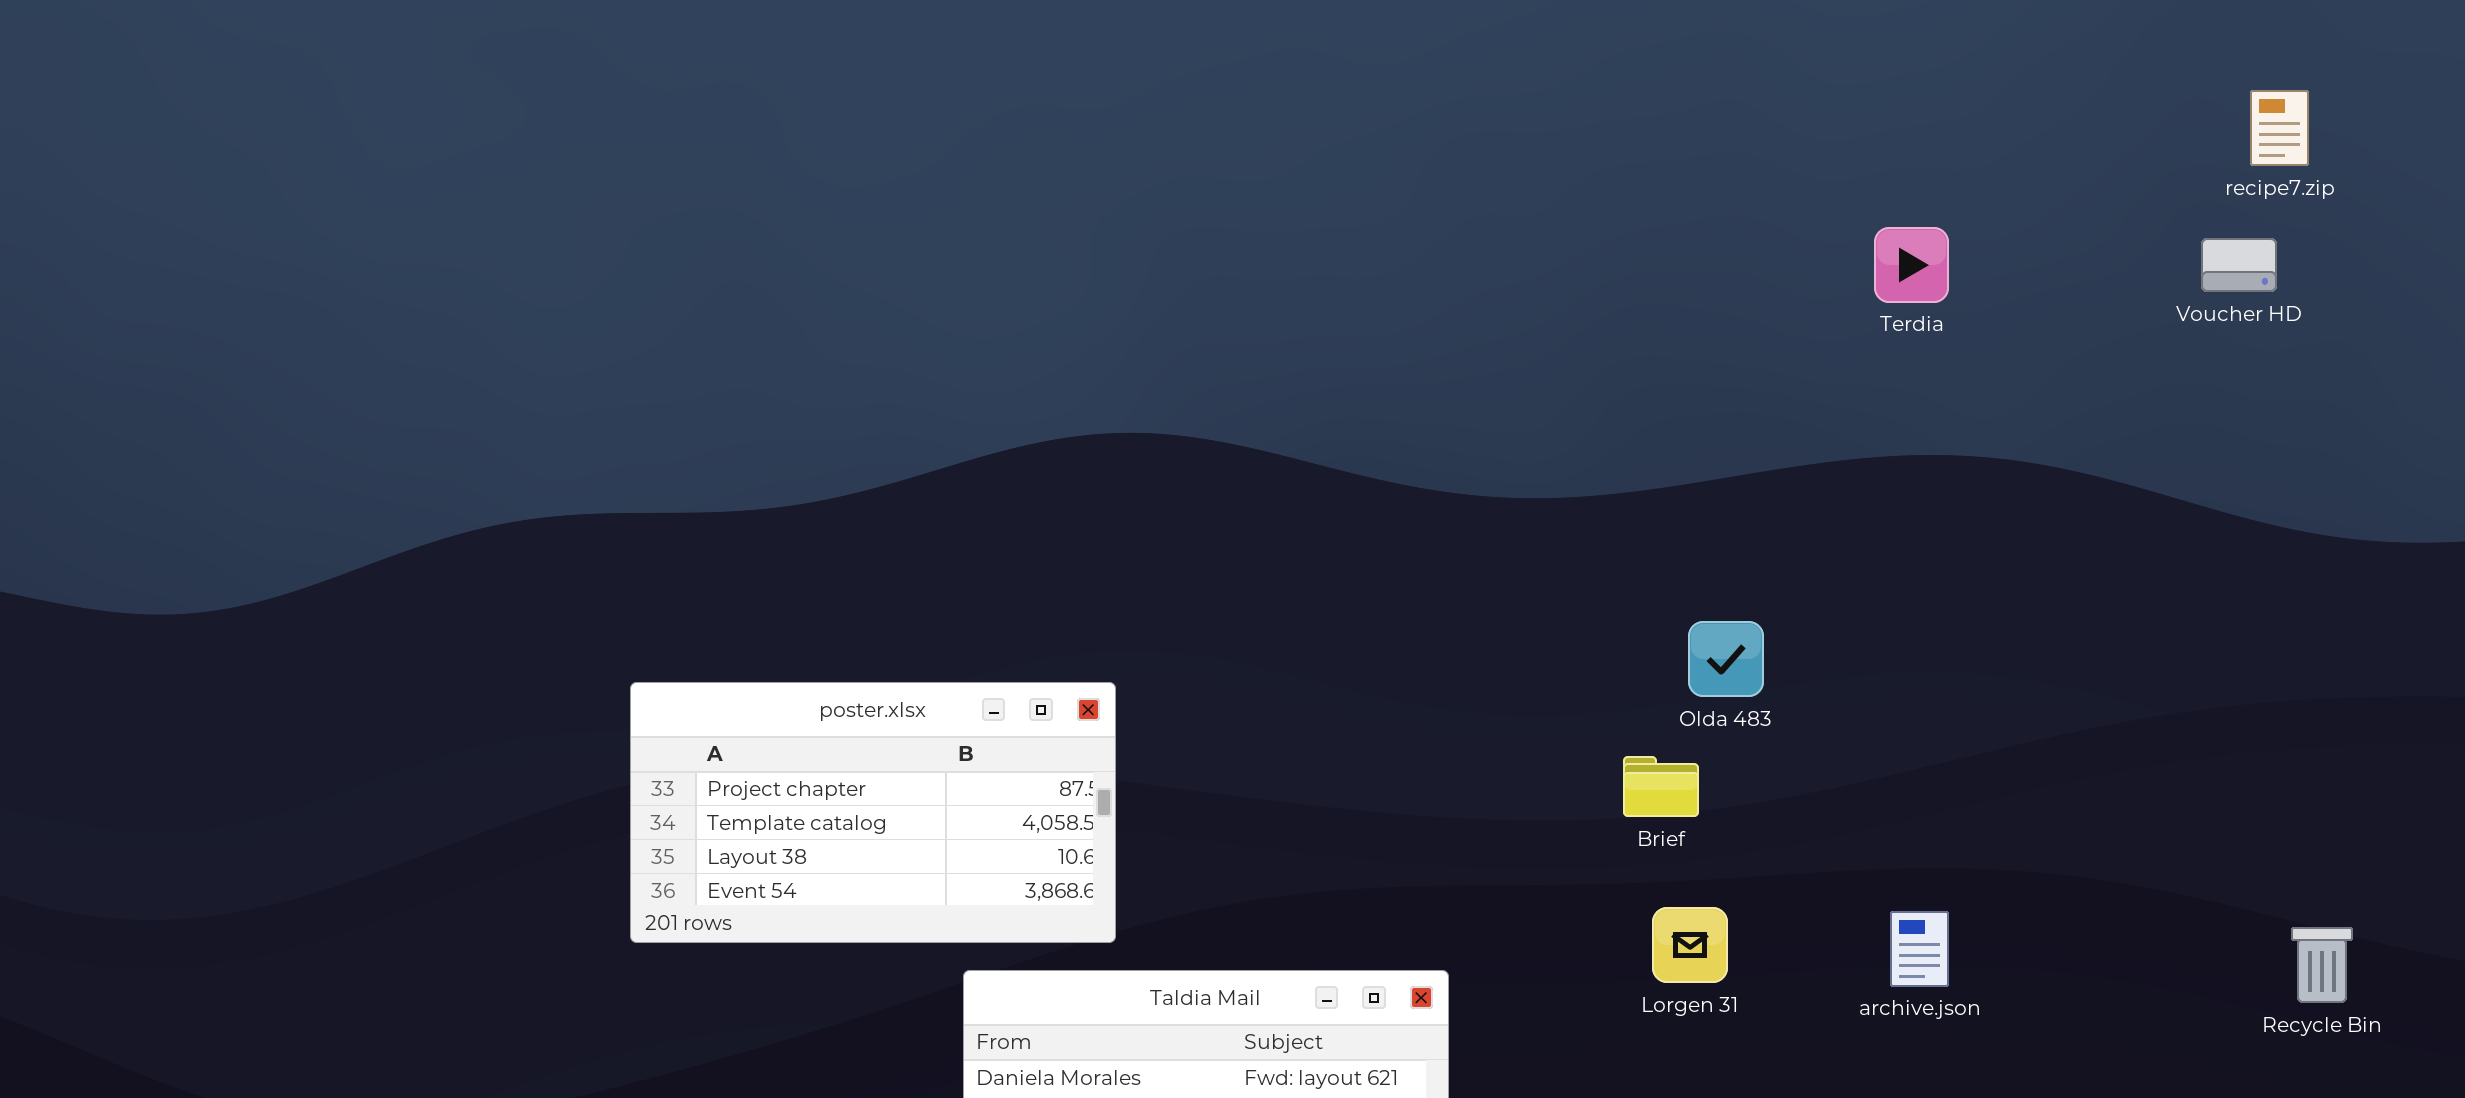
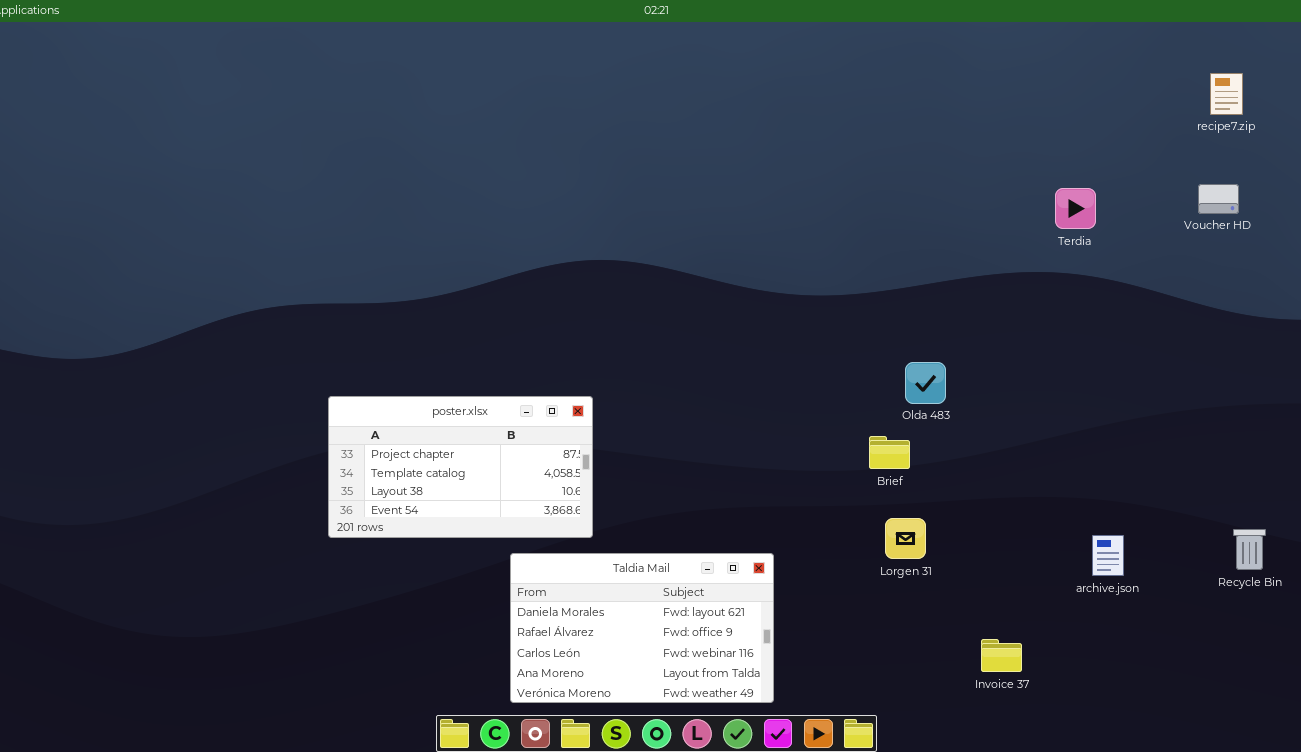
Terdia: [1874,227,1949,303] -> [1055,188,1096,229], moved
Voucher HD: [2201,238,2277,292] -> [1198,184,1239,214], moved
archive.json: [1890,911,1949,987] -> [1092,535,1124,576], moved

